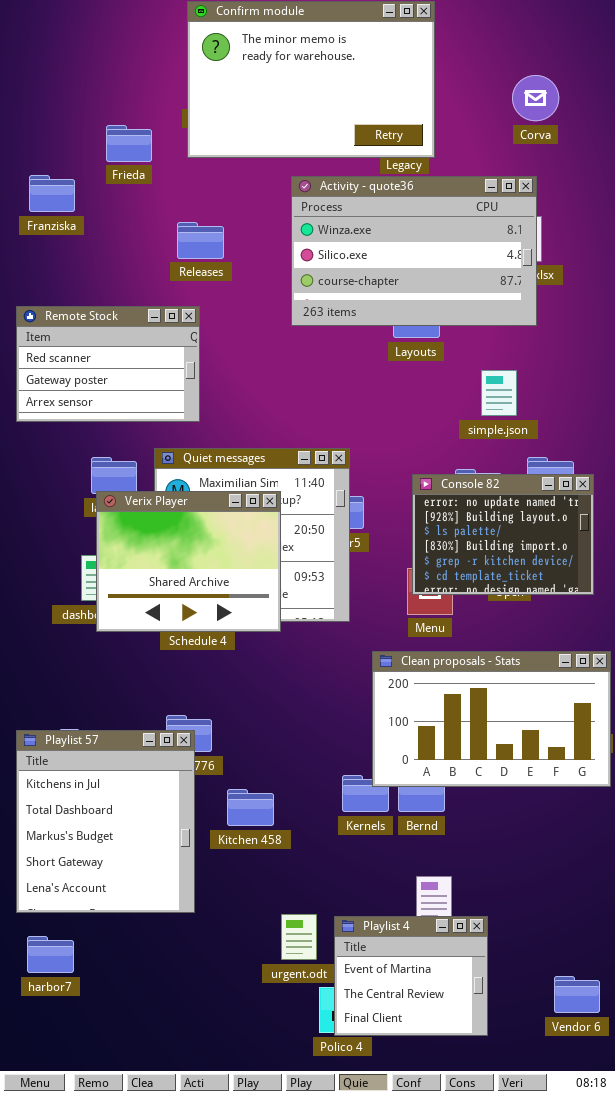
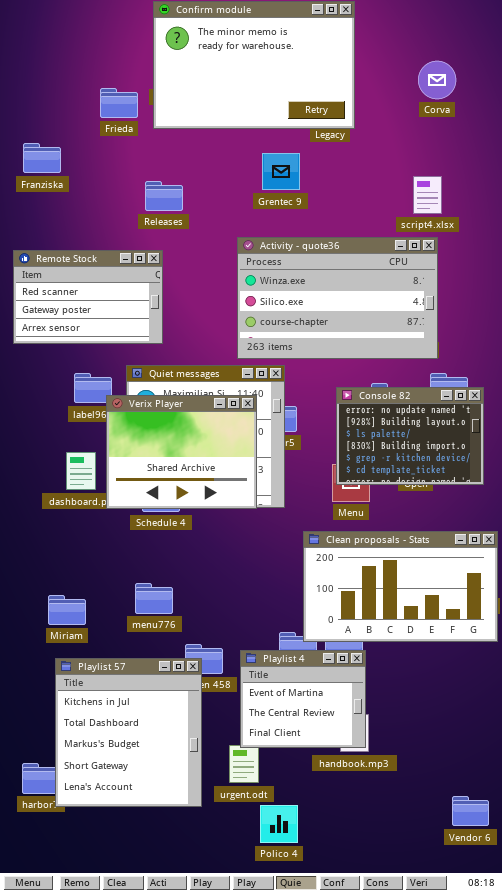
Frieda: [106,125,152,162] -> [100,88,138,118], moved
Activity - quote36: [291,176,537,326] -> [237,237,438,359], moved
Verix Player: [96,491,281,632] -> [106,395,257,509], moved
Playlist 57: [16,730,195,913] -> [55,658,202,807], moved
Playlist 4: [334,916,488,1036] -> [240,650,366,748], moved

